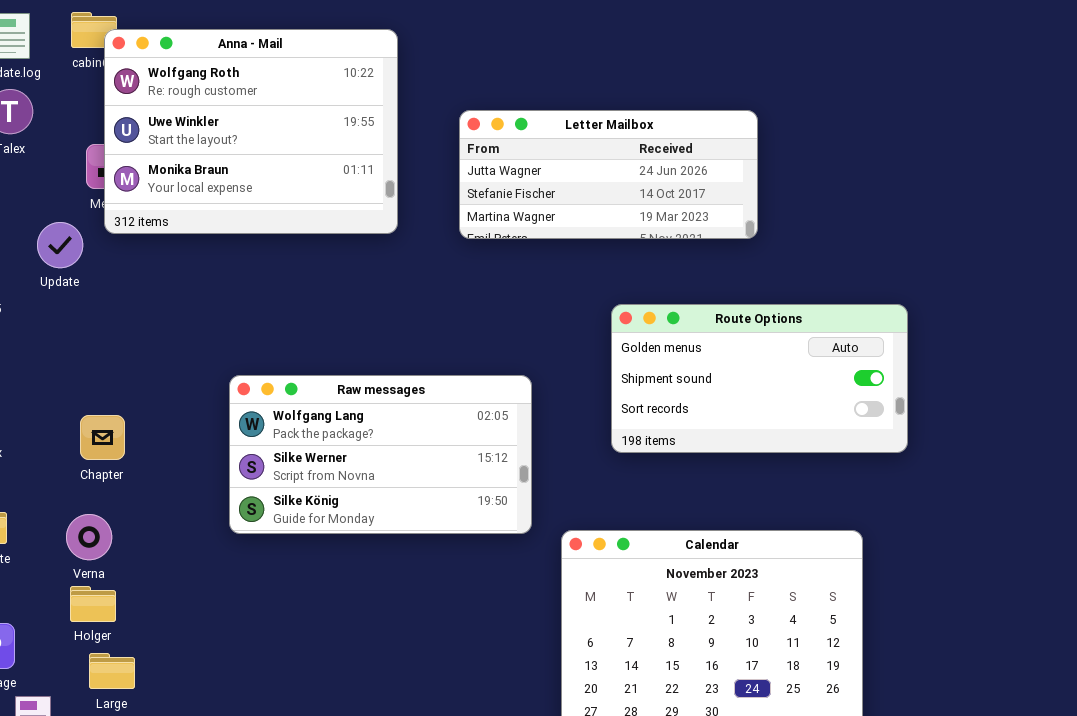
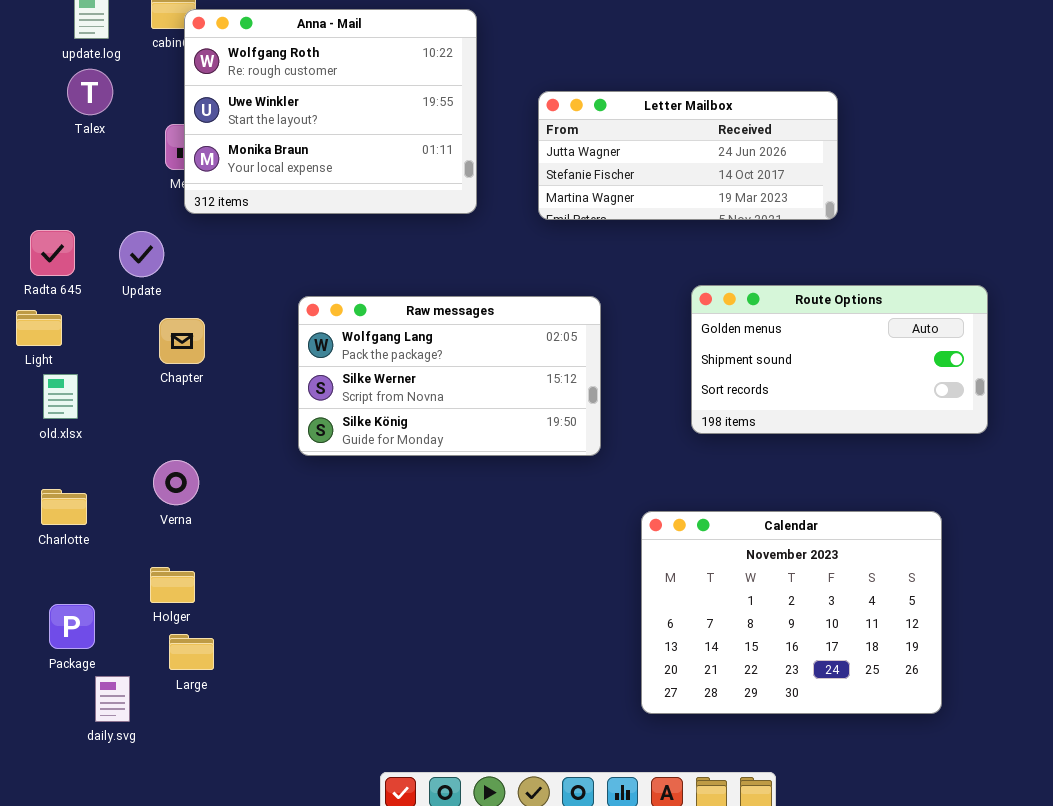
Update: [37,222,83,268] -> [119,231,164,277], moved
Raw messages: [229,375,532,534] -> [298,296,601,456], moved
Chapter: [80,415,125,460] -> [159,318,205,364], moved
Verna: [66,514,112,560] -> [153,460,199,505], moved

